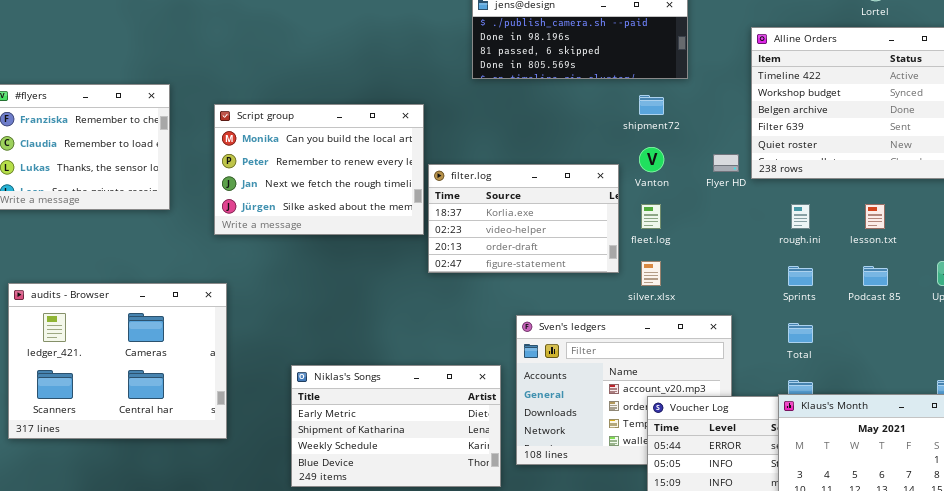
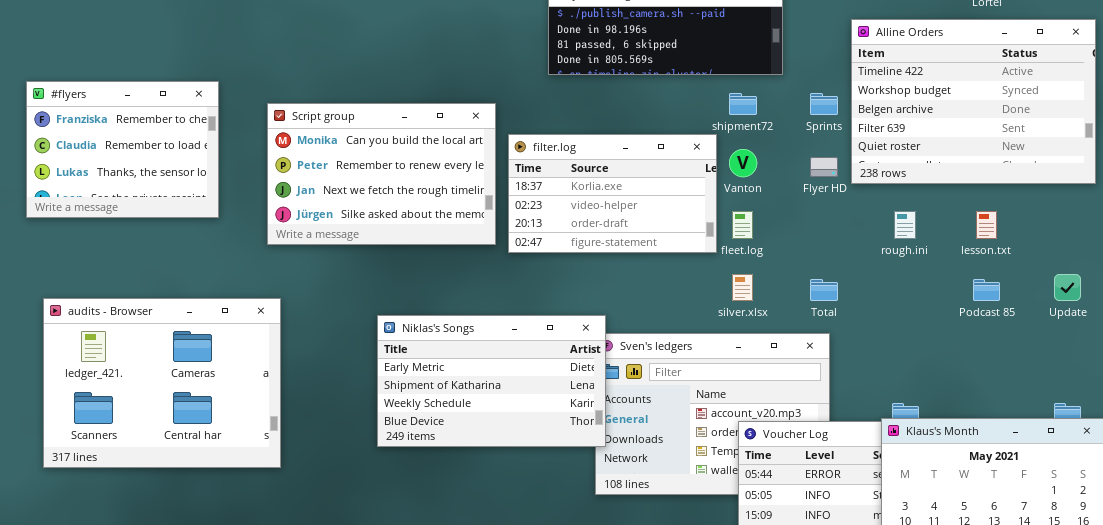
filter.log: [428,164,619,273] -> [508,134,717,253], moved
Sprints: [788,266,813,286] -> [810,93,838,115], moved
Total: [788,323,813,343] -> [810,279,838,301], moved
Niklas's Songs: [291,365,501,487] -> [377,315,606,447], moved

